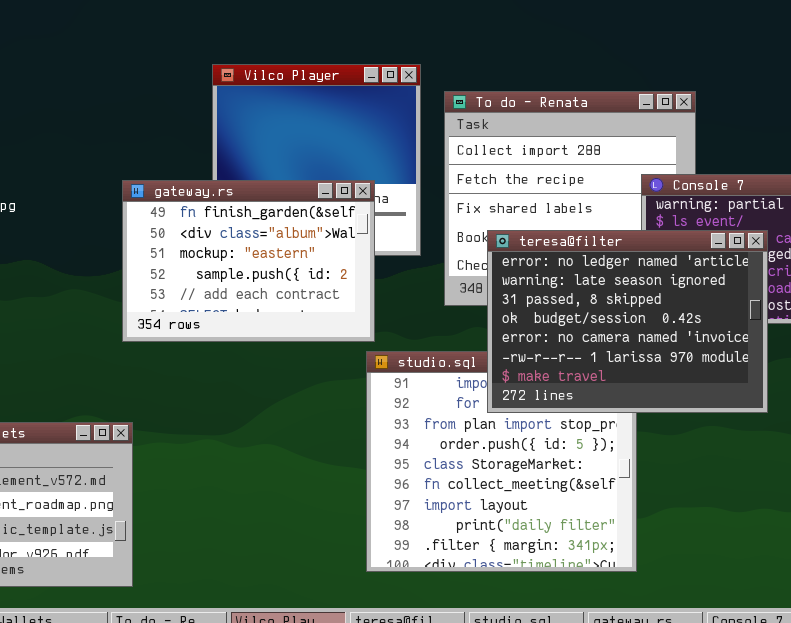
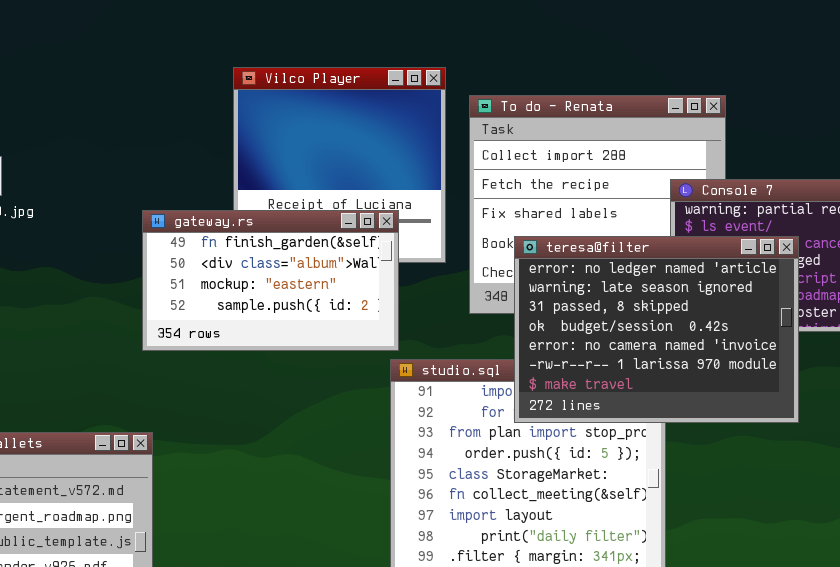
gateway.rs: [122,180,375,342] -> [142,210,399,351], resized

